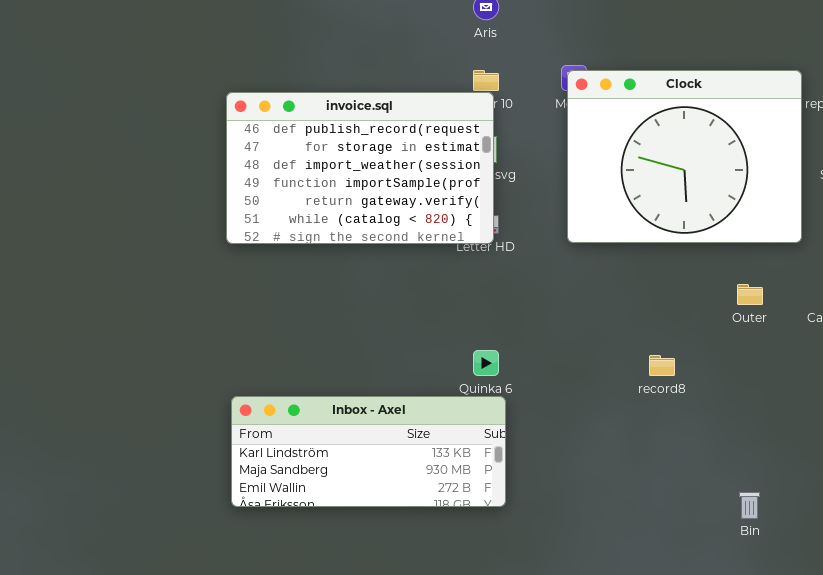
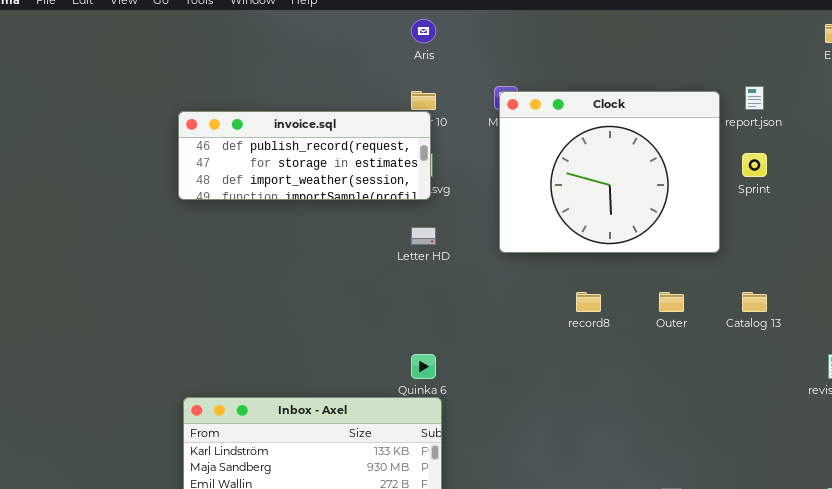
invoice.sql: [226,92,494,244] -> [178,111,431,200], resized
record8: [649,355,675,376] -> [576,292,601,312], moved

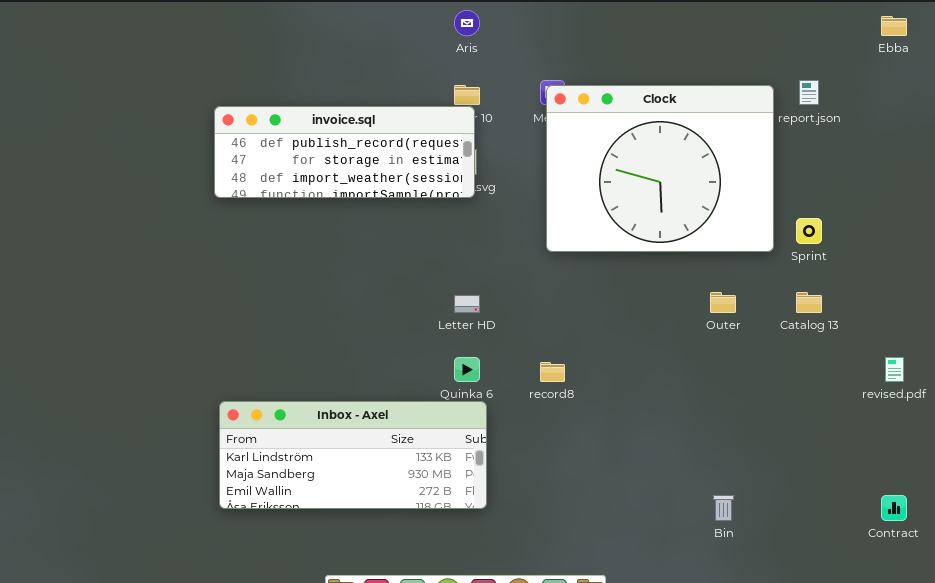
Sprint: [742,153,767,177] -> [796,218,822,244], moved
Letter HD: [411,227,436,245] -> [454,295,480,313], moved
record8: [576,292,601,312] -> [540,362,565,382], moved

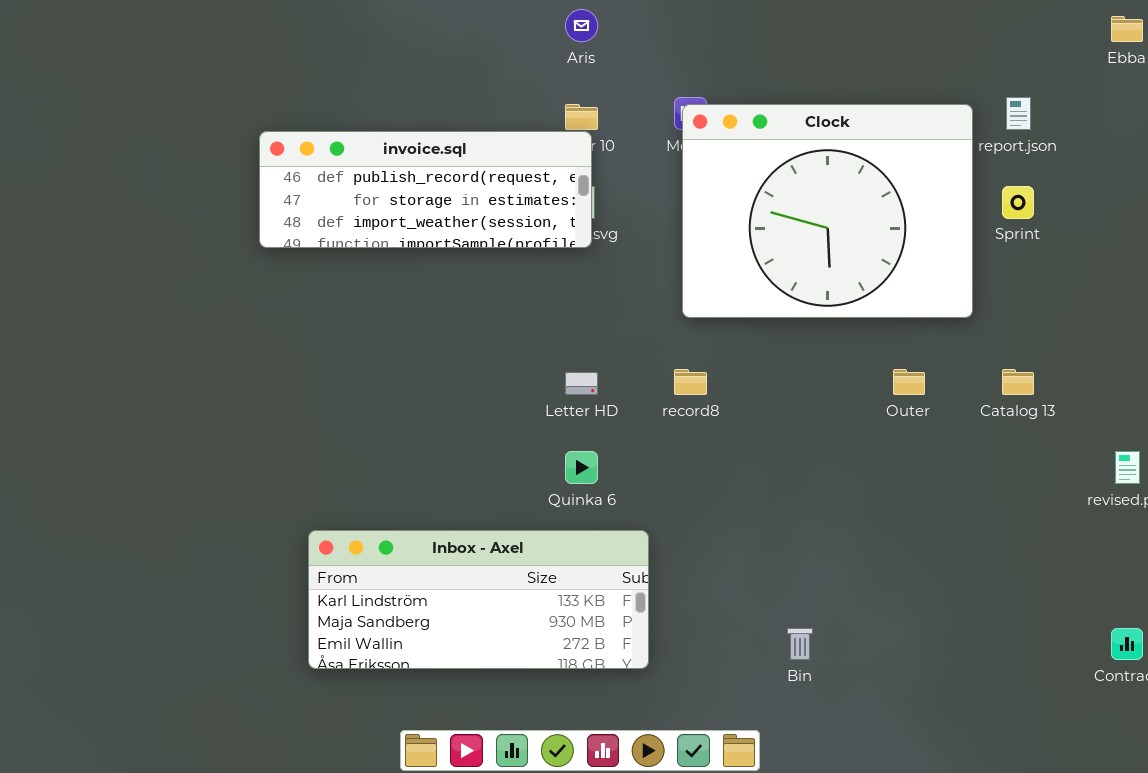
Sprint: [796,218,822,244] -> [1002,186,1034,219], moved
record8: [540,362,565,382] -> [674,369,707,395], moved
Inbox - Axel: [219,401,487,509] -> [308,530,649,669], moved
Bin: [713,495,734,521] -> [787,628,813,660], moved

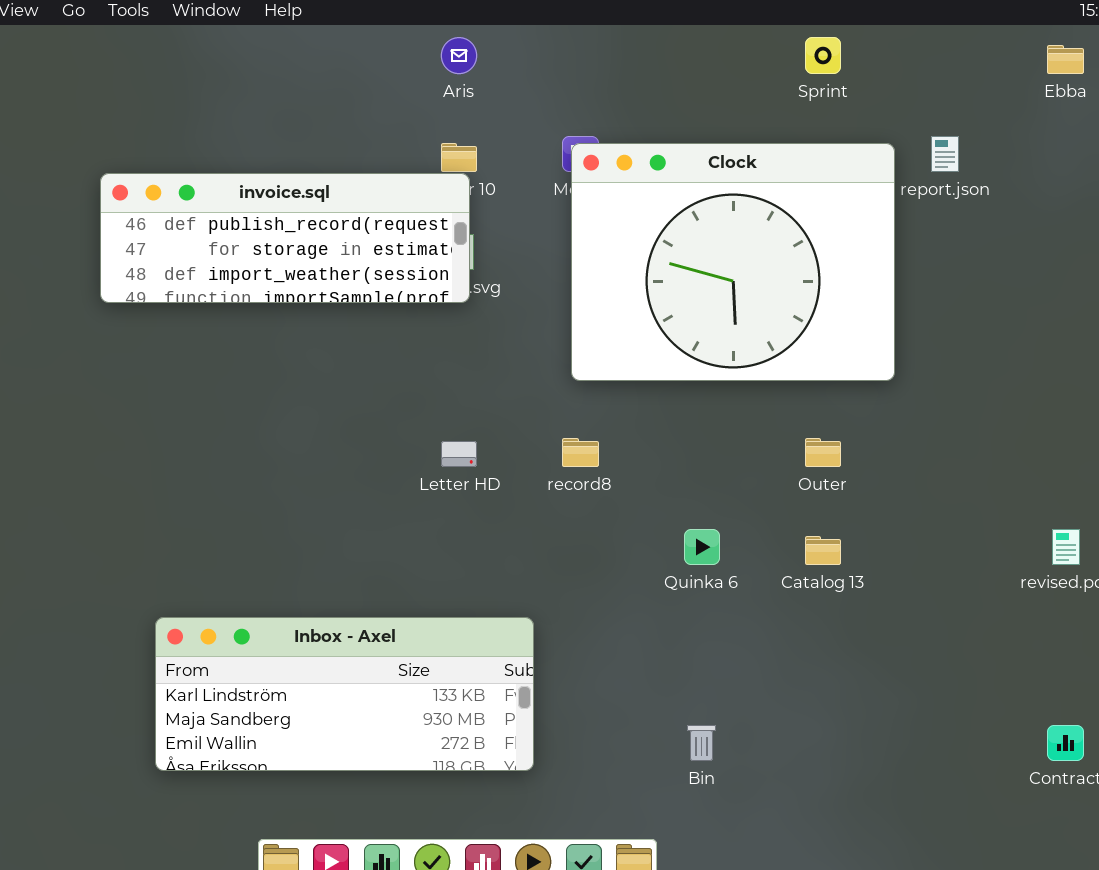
Sprint: [1002,186,1034,219] -> [805,37,841,74], moved
Catalog 13: [1002,369,1034,395] -> [805,536,841,565], moved
Quinka 6: [565,451,598,484] -> [684,529,720,565], moved

